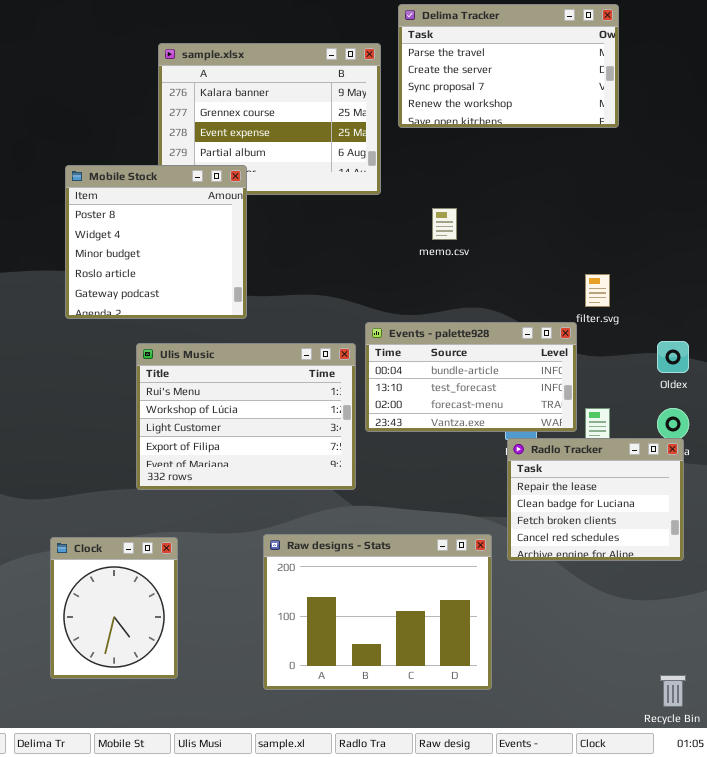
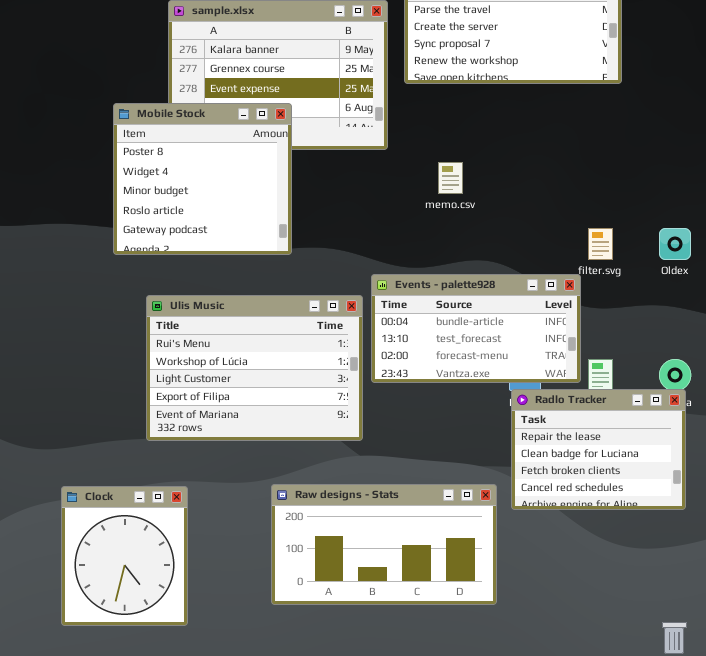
Mobile Stock: [65,165,247,319] -> [113,103,292,255], moved
Oldex: [657,341,689,373] -> [659,228,691,260], moved
Raw designs - Stats: [263,534,492,690] -> [271,484,497,605], resized

